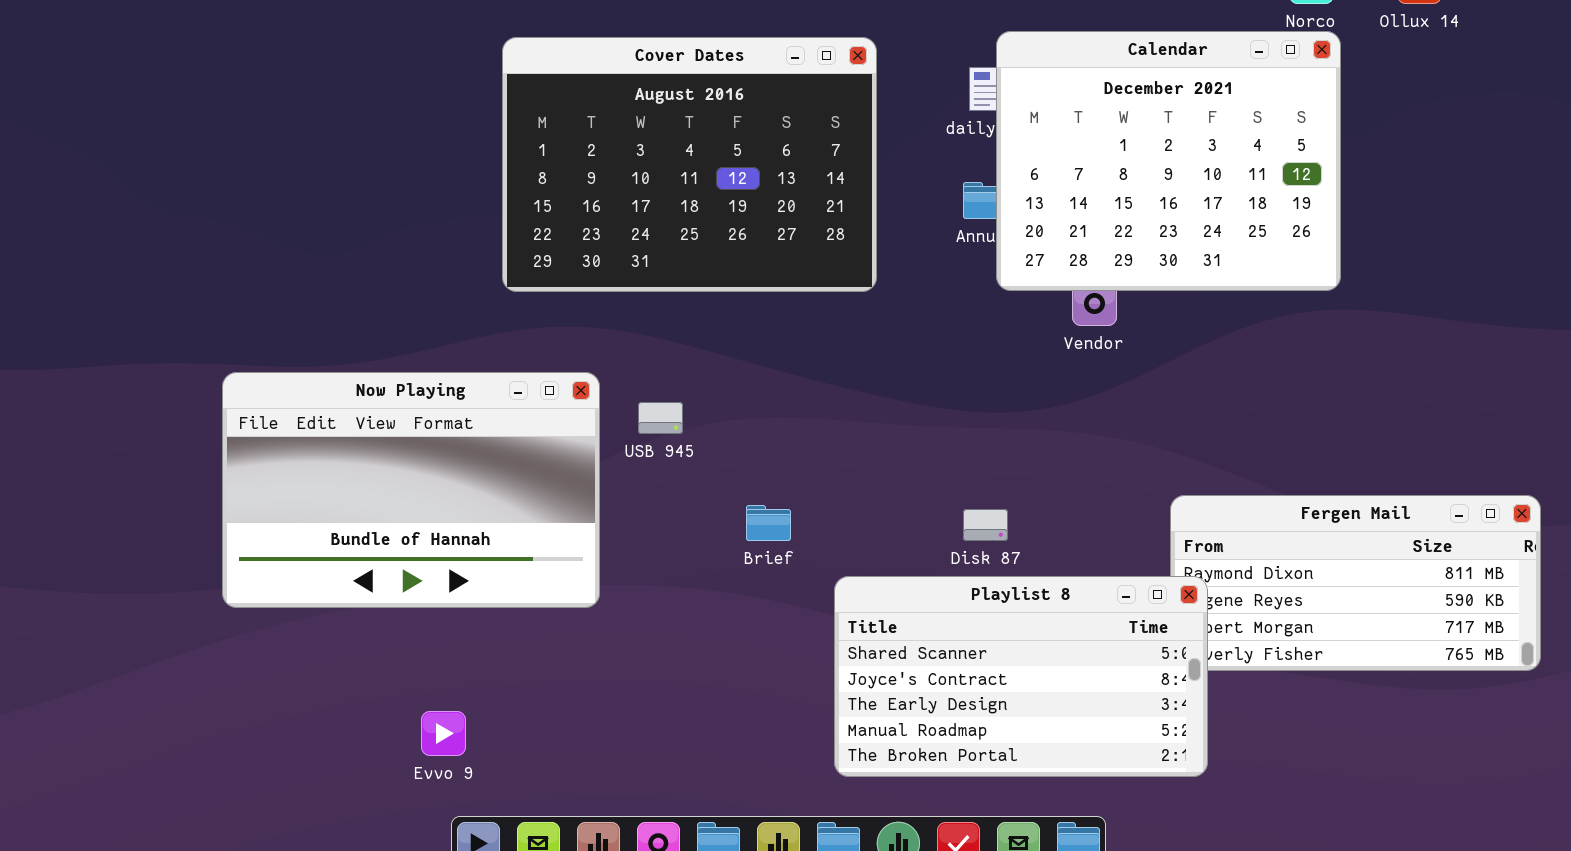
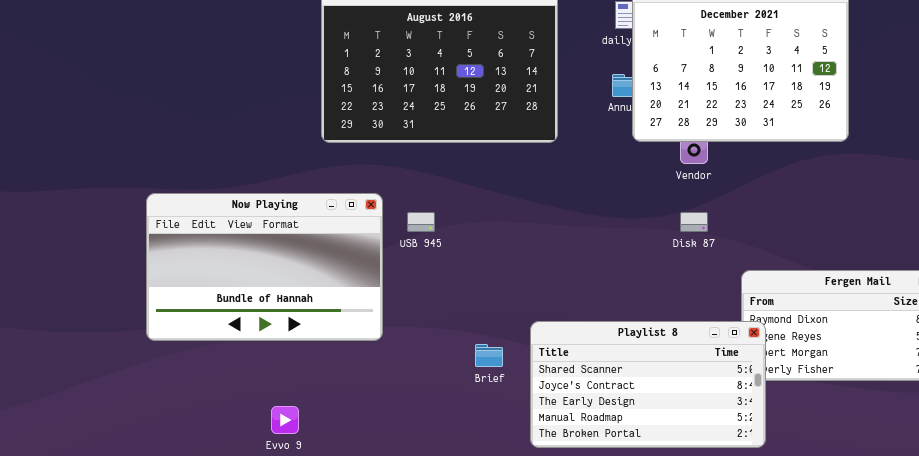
Brief: [746,505,791,541] -> [475,344,503,367], moved
Disk 87: [963,509,1008,541] -> [680,212,708,232], moved

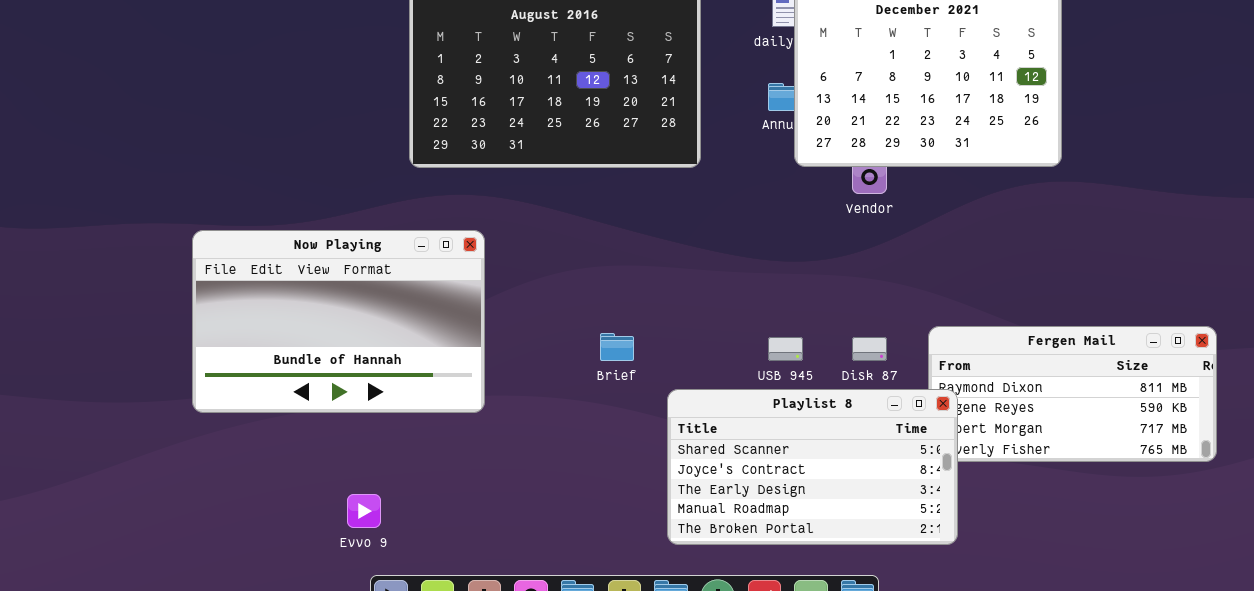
USB 945: [407,212,435,232] -> [768,337,803,361], moved
Disk 87: [680,212,708,232] -> [852,337,887,361], moved
Brief: [475,344,503,367] -> [600,333,634,361], moved

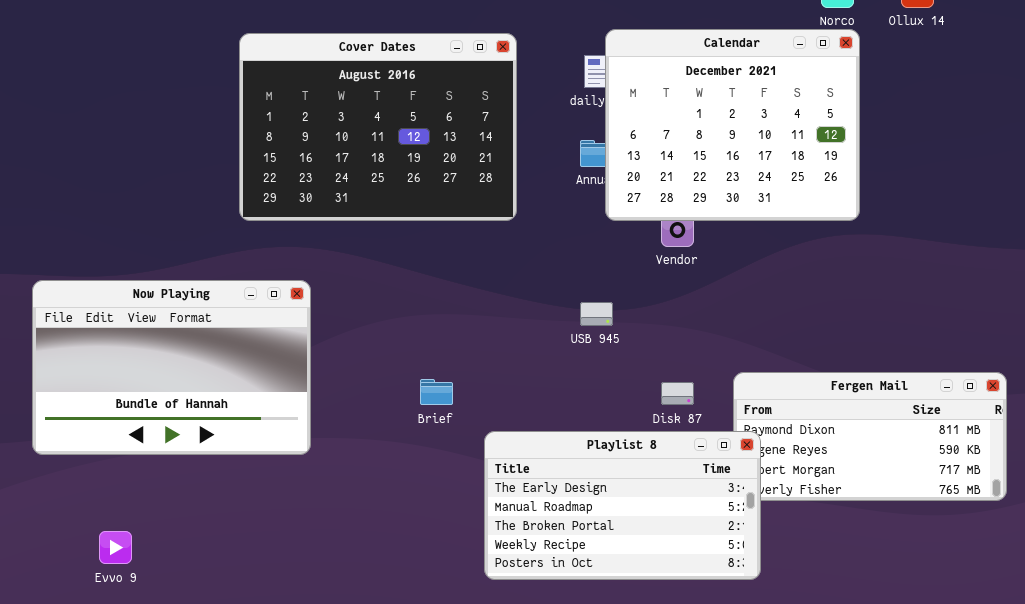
USB 945: [768,337,803,361] -> [580,302,613,326], moved
Playlist 8: [667,389,958,545] -> [484,431,761,580], scrolled down 2 rows
Evvo 9: [347,494,381,528] -> [99,531,132,564], moved

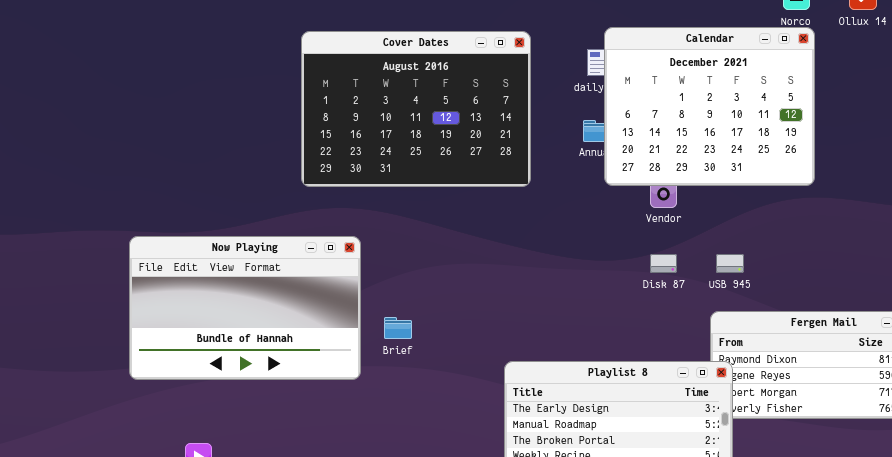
USB 945: [580,302,613,326] -> [716,254,744,273], moved
Brief: [420,379,453,405] -> [384,317,412,339], moved
Disk 87: [661,382,694,405] -> [650,254,677,273], moved

